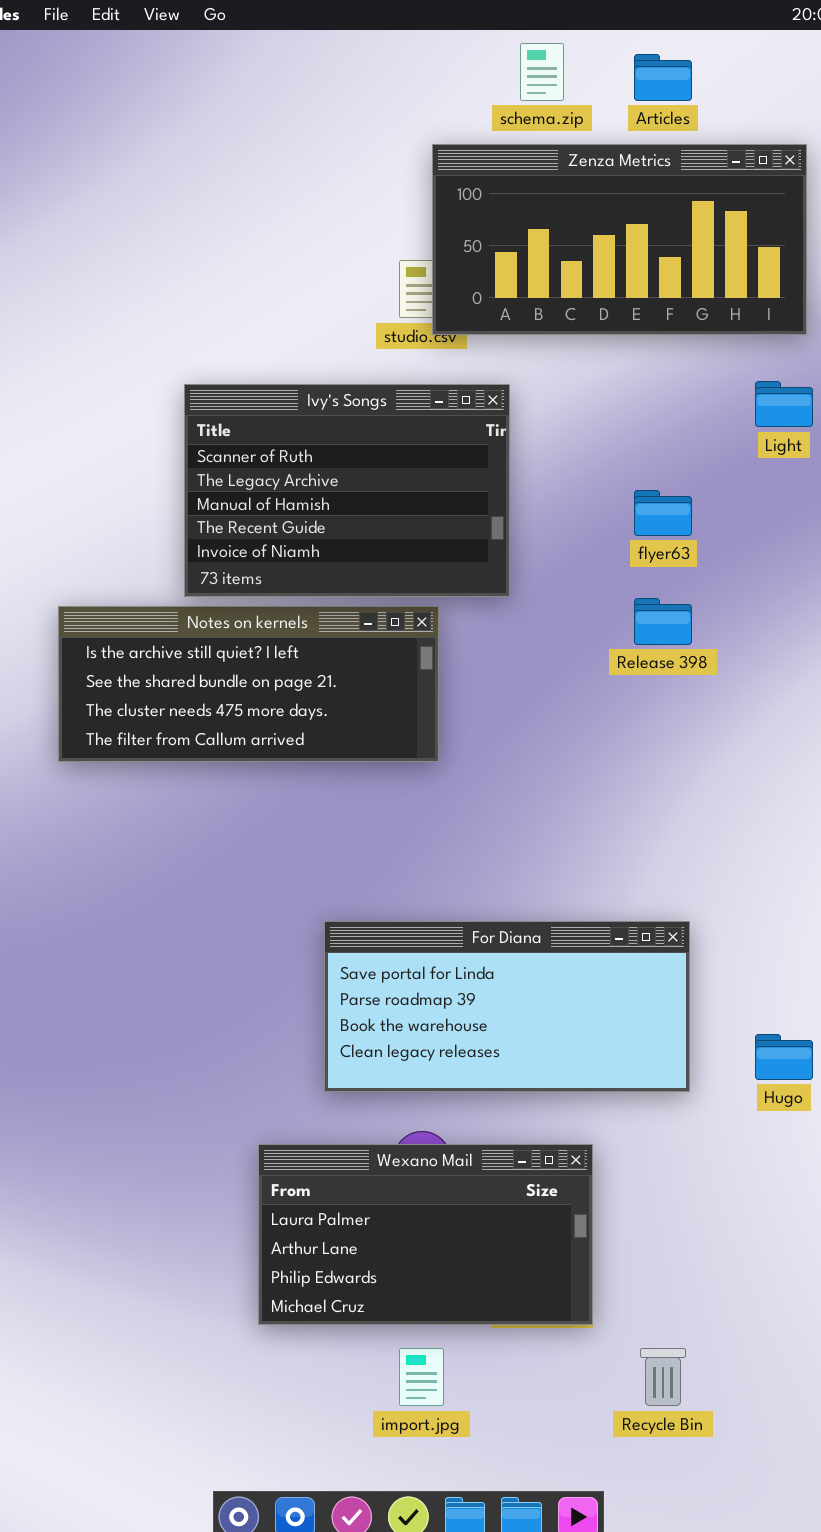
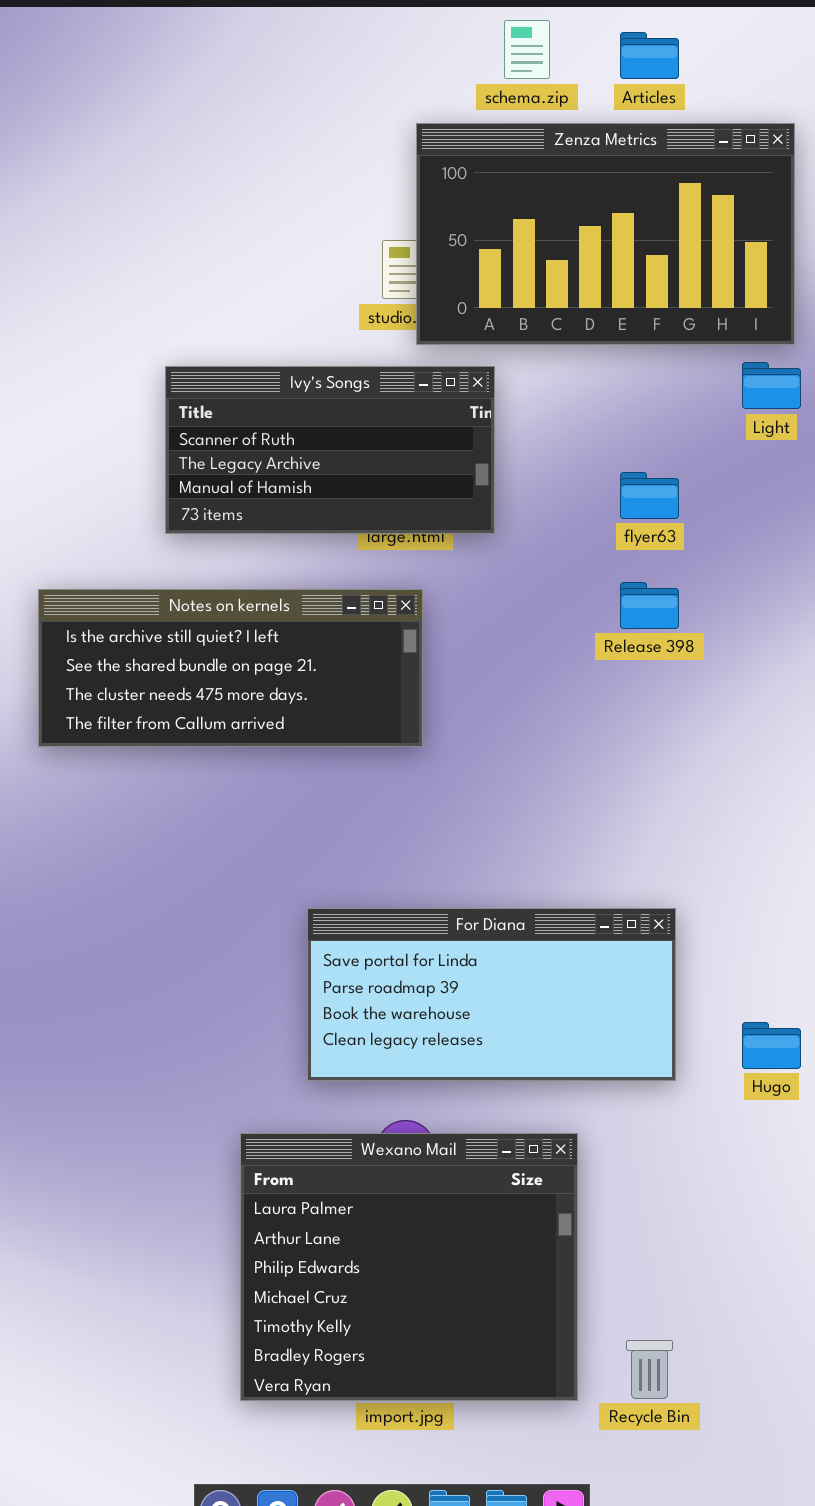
Zenza Metrics: [432,144,807,335] -> [416,123,795,345], resized
Ivy's Songs: [184,384,510,597] -> [165,366,495,534], resized
Wexano Mail: [258,1144,593,1325] -> [240,1133,578,1401], resized

